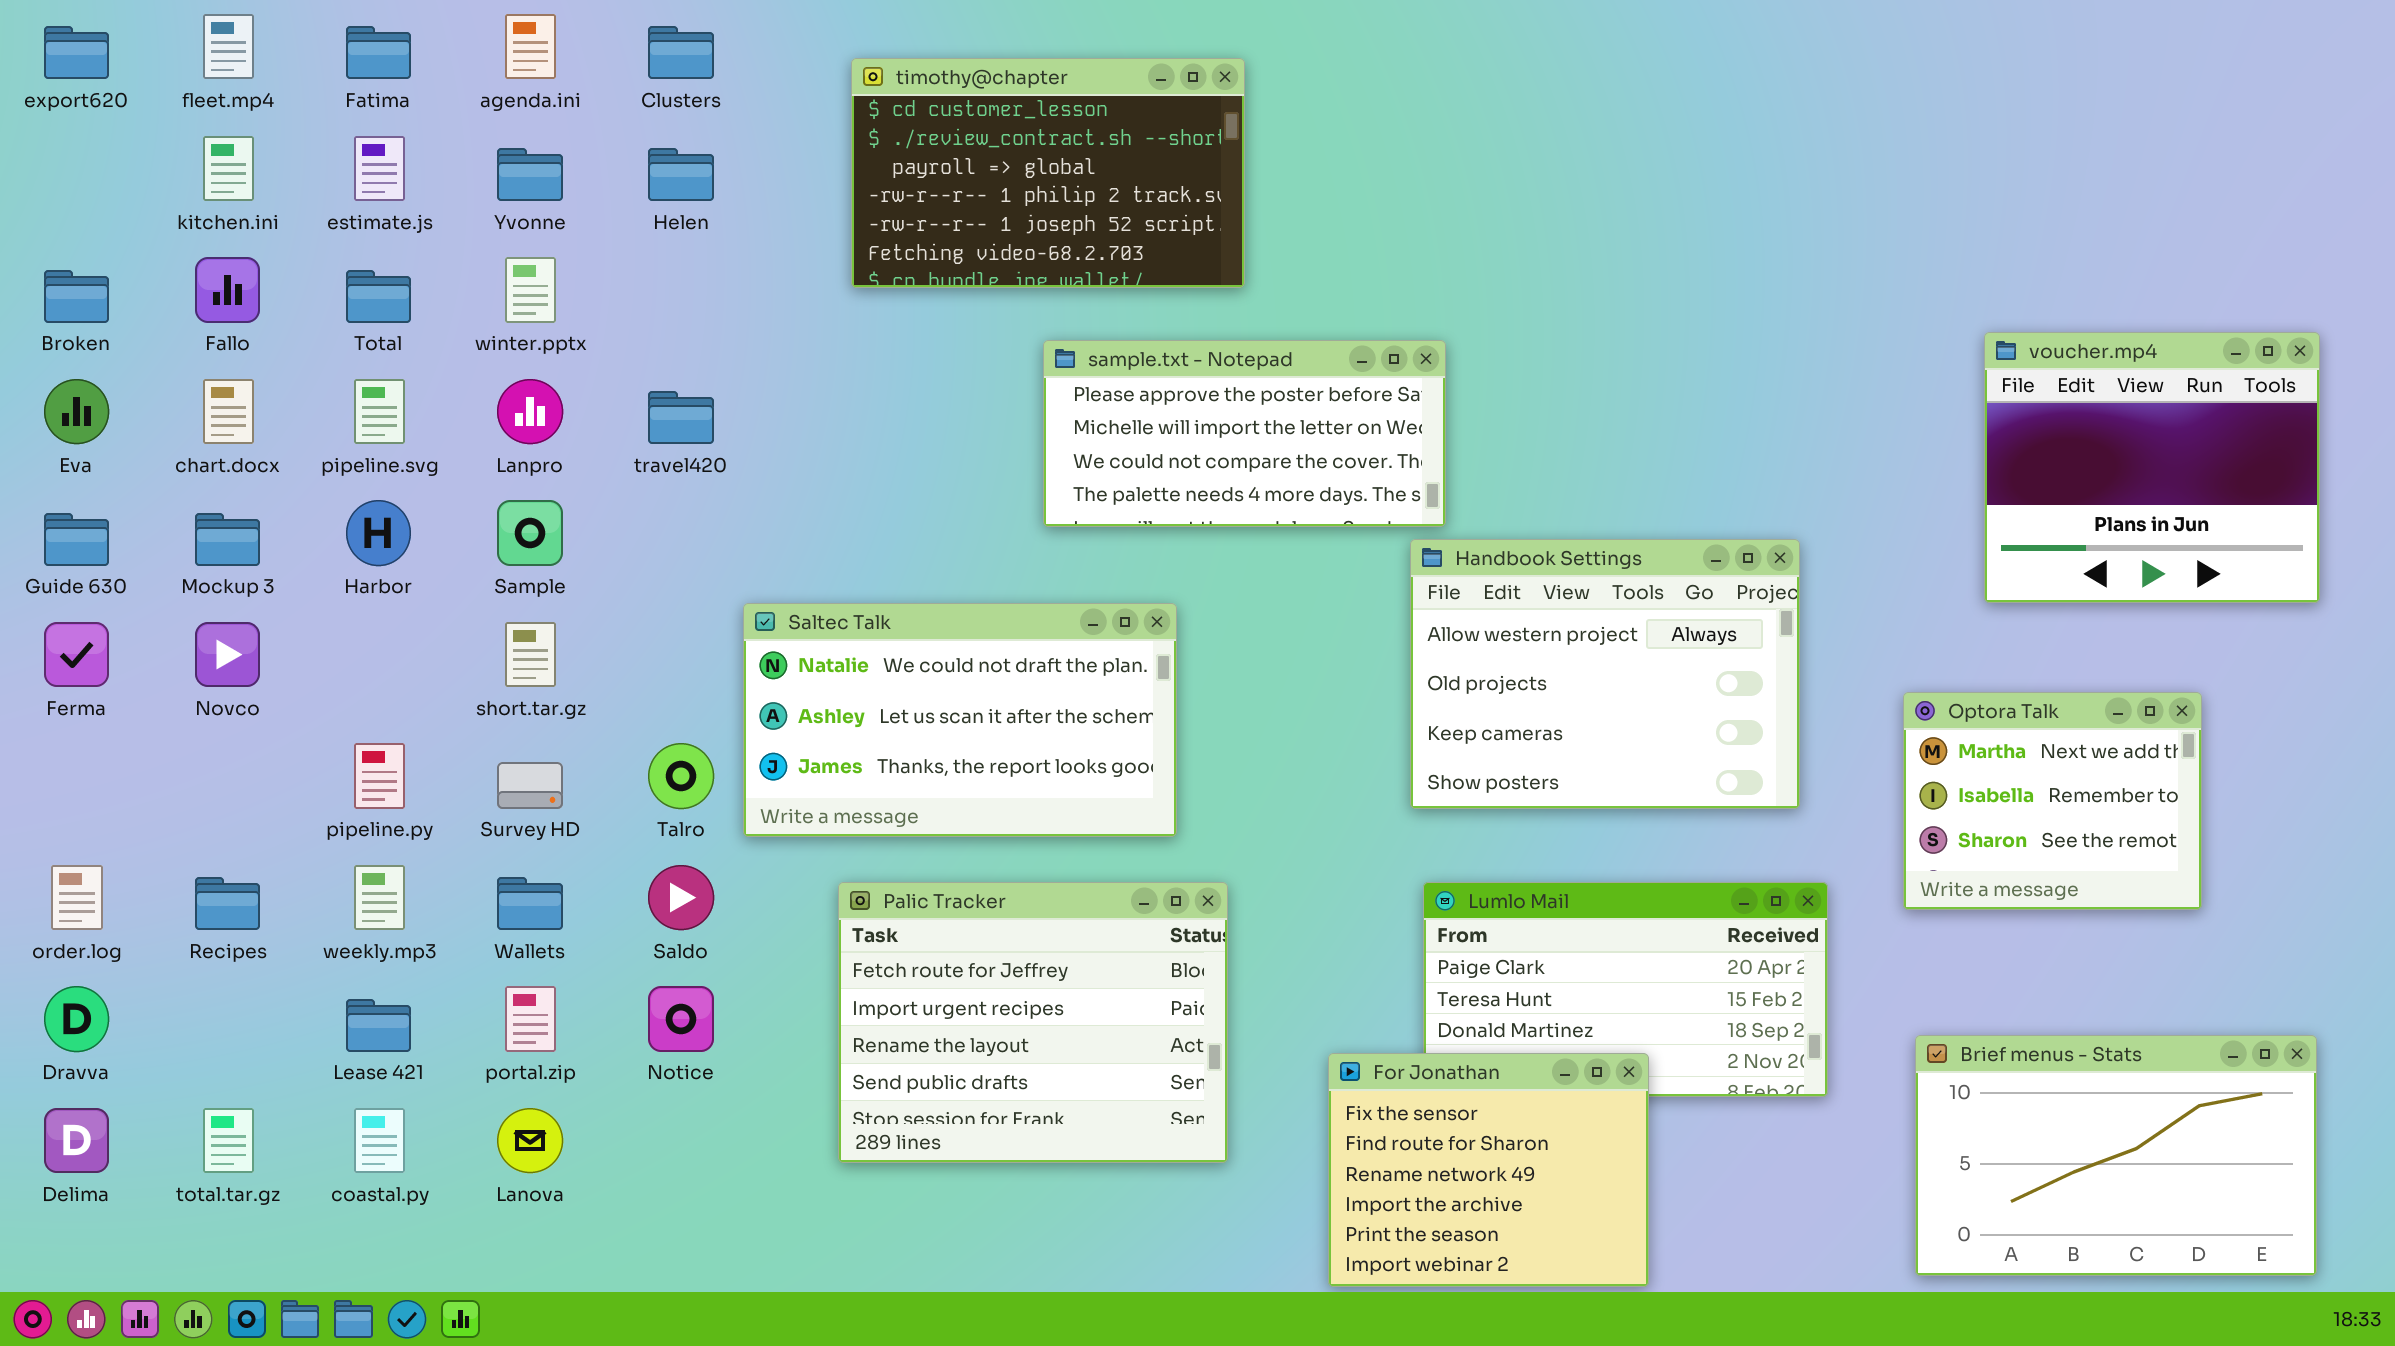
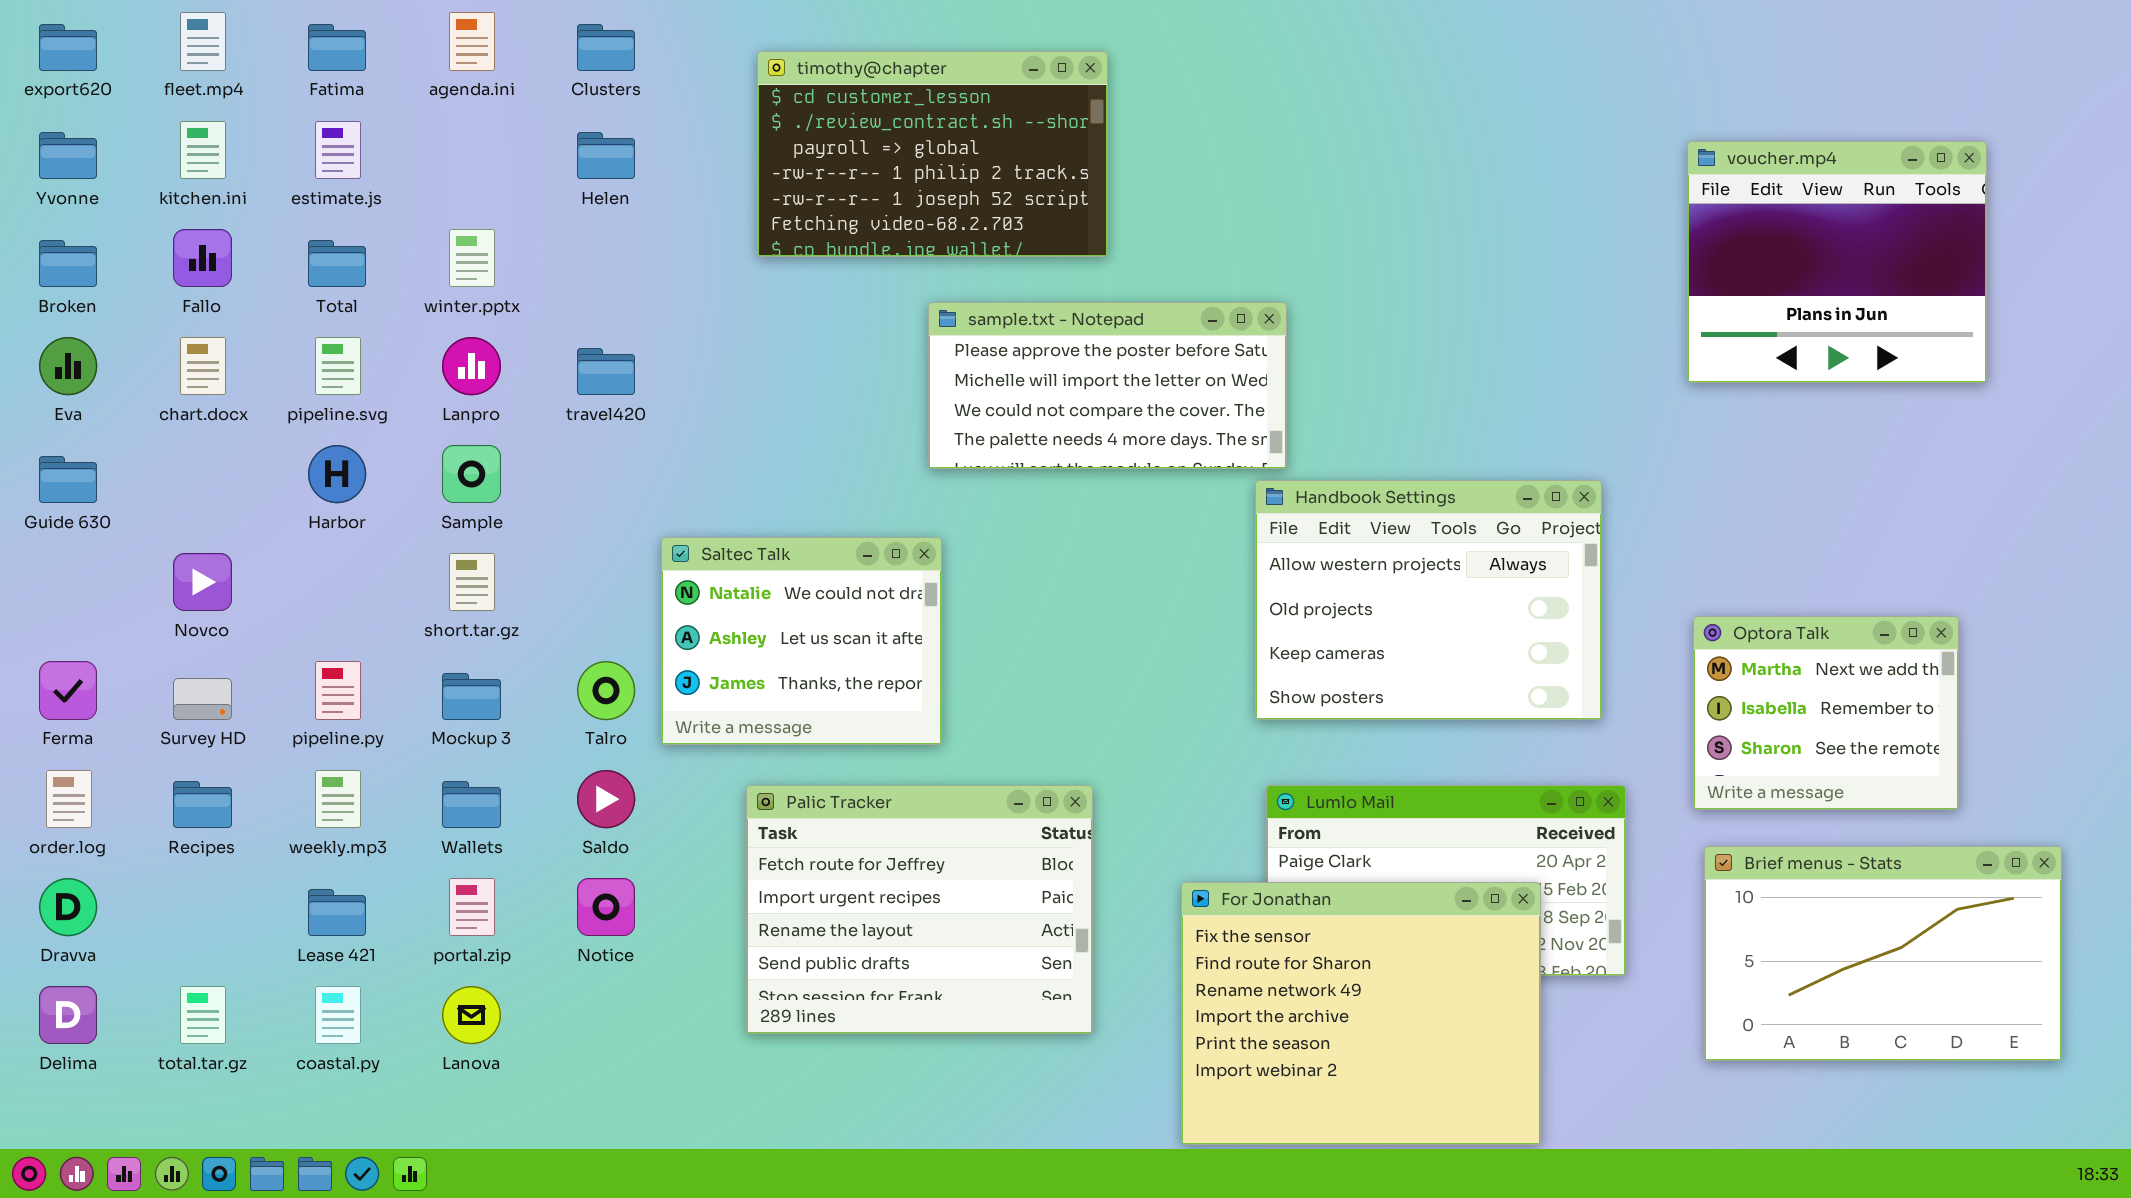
Yvonne: [497,148,563,201] -> [39,132,97,179], moved
voucher.mp4: [1984,332,2320,603] -> [1687,141,1987,383], moved
Mockup 3: [195,513,260,566] -> [442,673,501,720], moved
Saltec Talk: [743,603,1177,837] -> [661,537,942,745], resized
Ferma: [44,622,109,687] -> [39,661,97,720], moved
Survey HD: [497,762,563,809] -> [173,678,232,720], moved
Brief menus - Stats: [1915,1035,2317,1276] -> [1704,846,2062,1061], moved
For Jonathan: [1328,1053,1649,1287] -> [1181,882,1541,1145], resized

